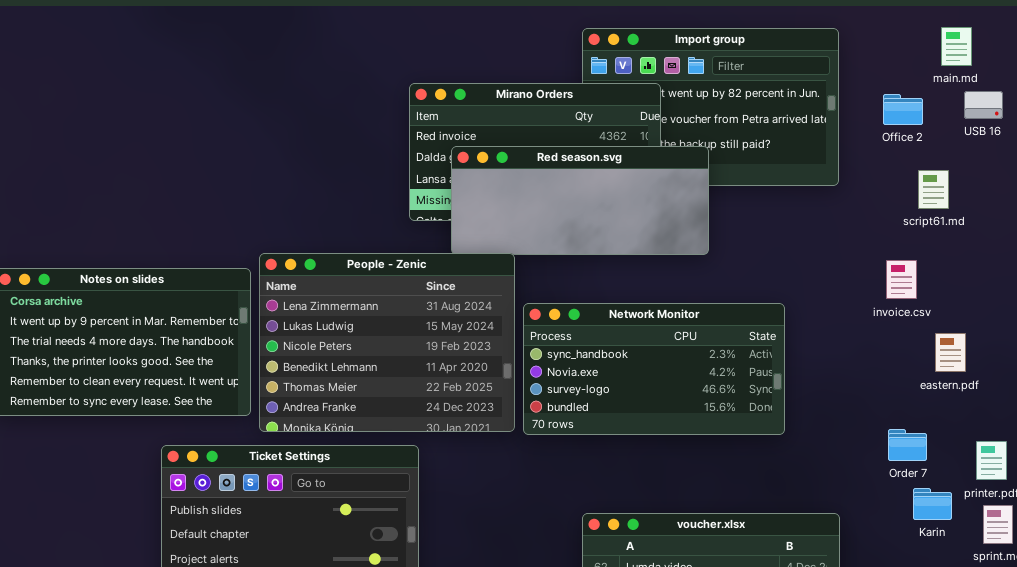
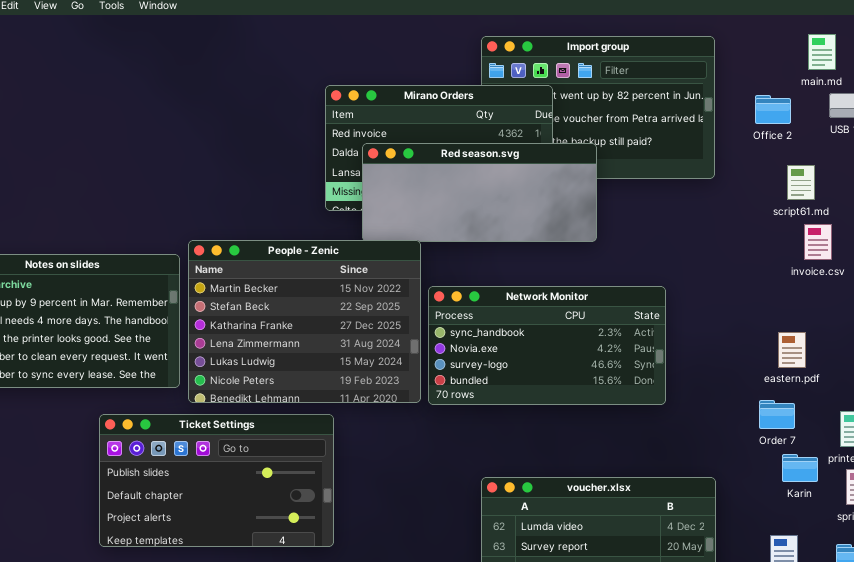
People - Zenic: [259,253,515,432] -> [188,240,421,403], scrolled up 3 rows
invoice.csv: [886,260,917,299] -> [804,224,832,260], moved
eastern.pdf: [935,333,966,372] -> [778,332,806,368], moved

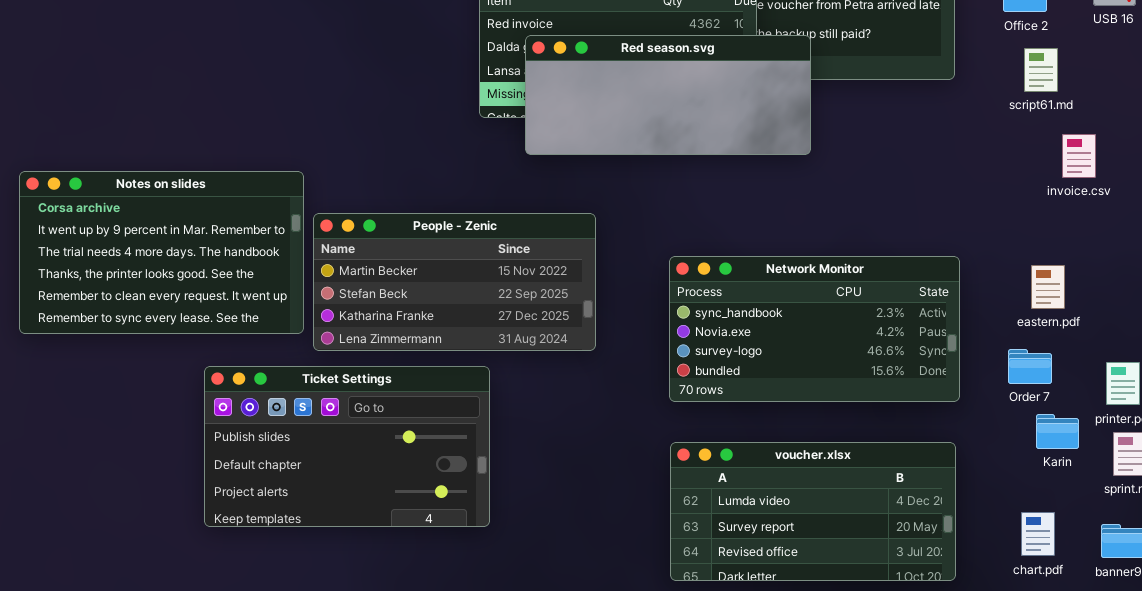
script61.md: [787,165,815,200] -> [1024,48,1058,92], moved
People - Zenic: [188,240,421,403] -> [313,213,596,351], resized
Network Monitor: [428,286,666,405] -> [669,256,960,402], moved

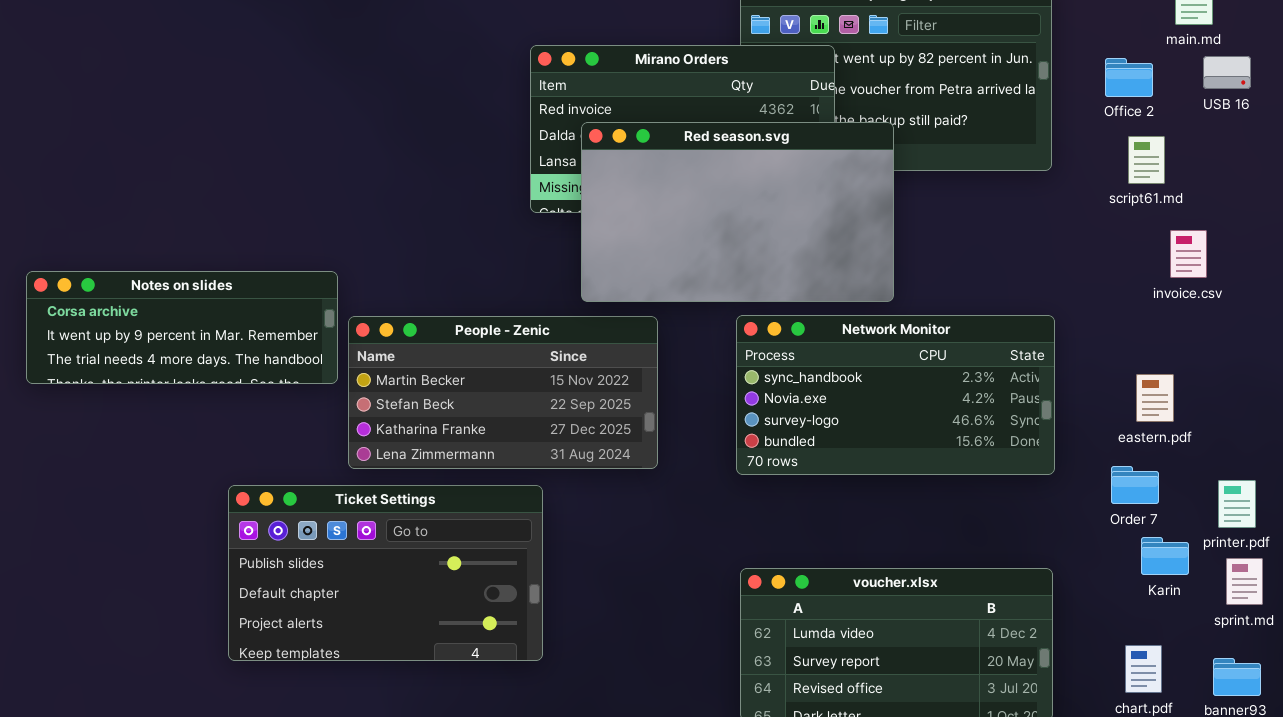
Red season.svg: [525,35,811,155] -> [581,122,894,302], resized
Notes on slides: [19,171,304,334] -> [26,271,338,384], resized
Network Monitor: [669,256,960,402] -> [736,315,1055,475], moved

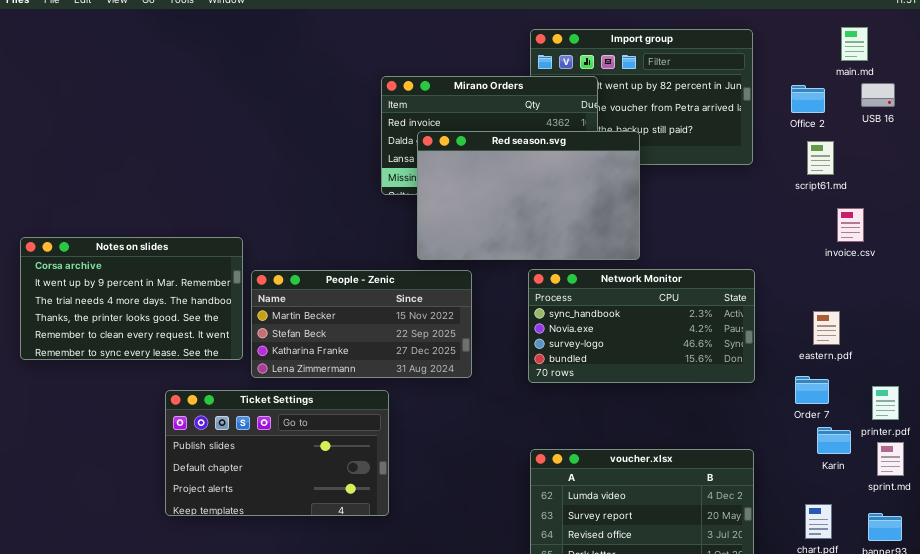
Notes on slides: [26,271,338,384] -> [20,237,243,360], resized

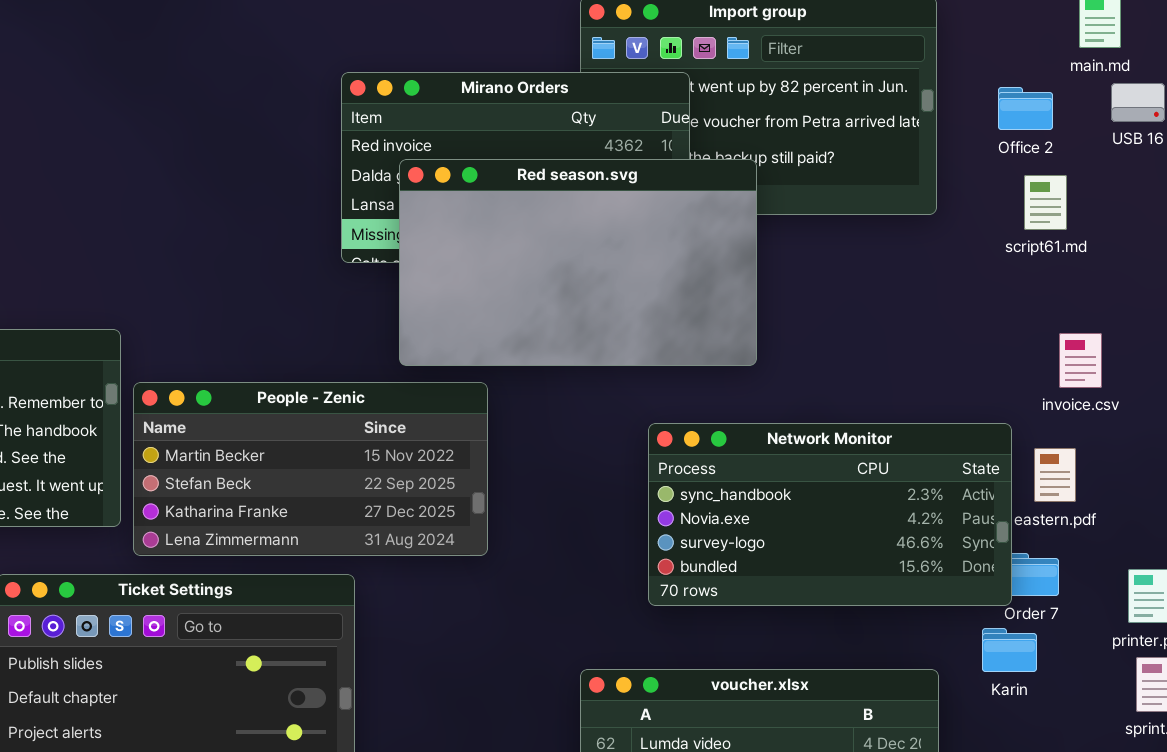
invoice.csv: [837,208,864,242] -> [1059,333,1102,388], moved
Network Monitor: [528,269,755,383] -> [648,423,1012,606], moved
Karin: [817,427,851,454] -> [982,628,1037,672], moved

